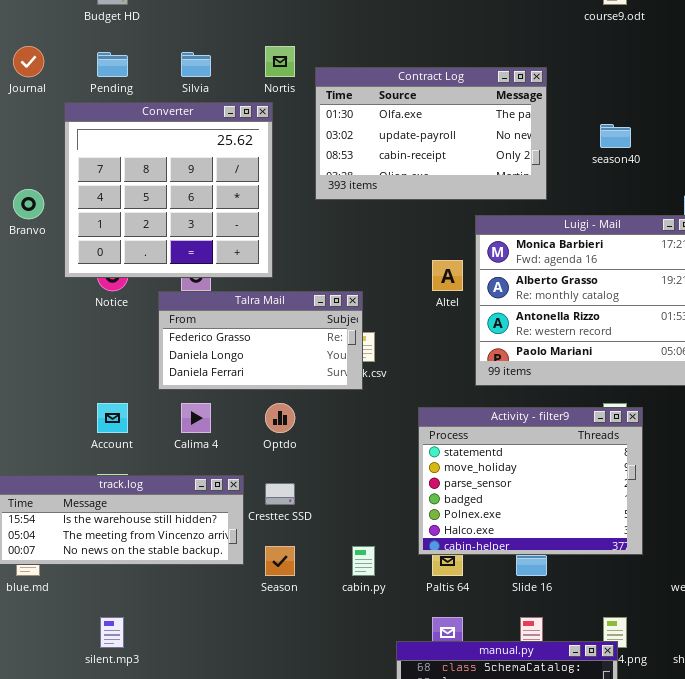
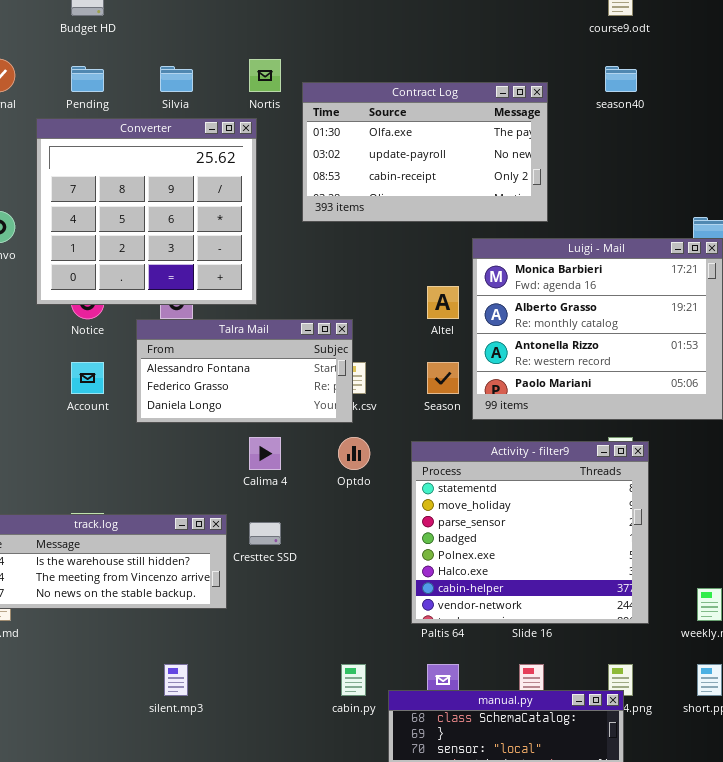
season40: [600,124,631,148] -> [605,66,637,92], moved
Talra Mail: [158,291,363,390] -> [136,319,353,423], scrolled up 1 row
Account: [97,403,128,433] -> [71,362,104,394], moved
Calima 4: [181,403,211,433] -> [249,437,281,470], moved
Optdo: [265,403,295,433] -> [338,437,370,470], moved
Activity - filter9: [418,407,643,555] -> [411,441,649,624], resized
Season: [265,546,295,576] -> [427,362,459,394], moved
cabin.py: [352,546,375,576] -> [341,664,366,696], moved
silent.mp3: [100,617,124,648] -> [164,664,188,696], moved

